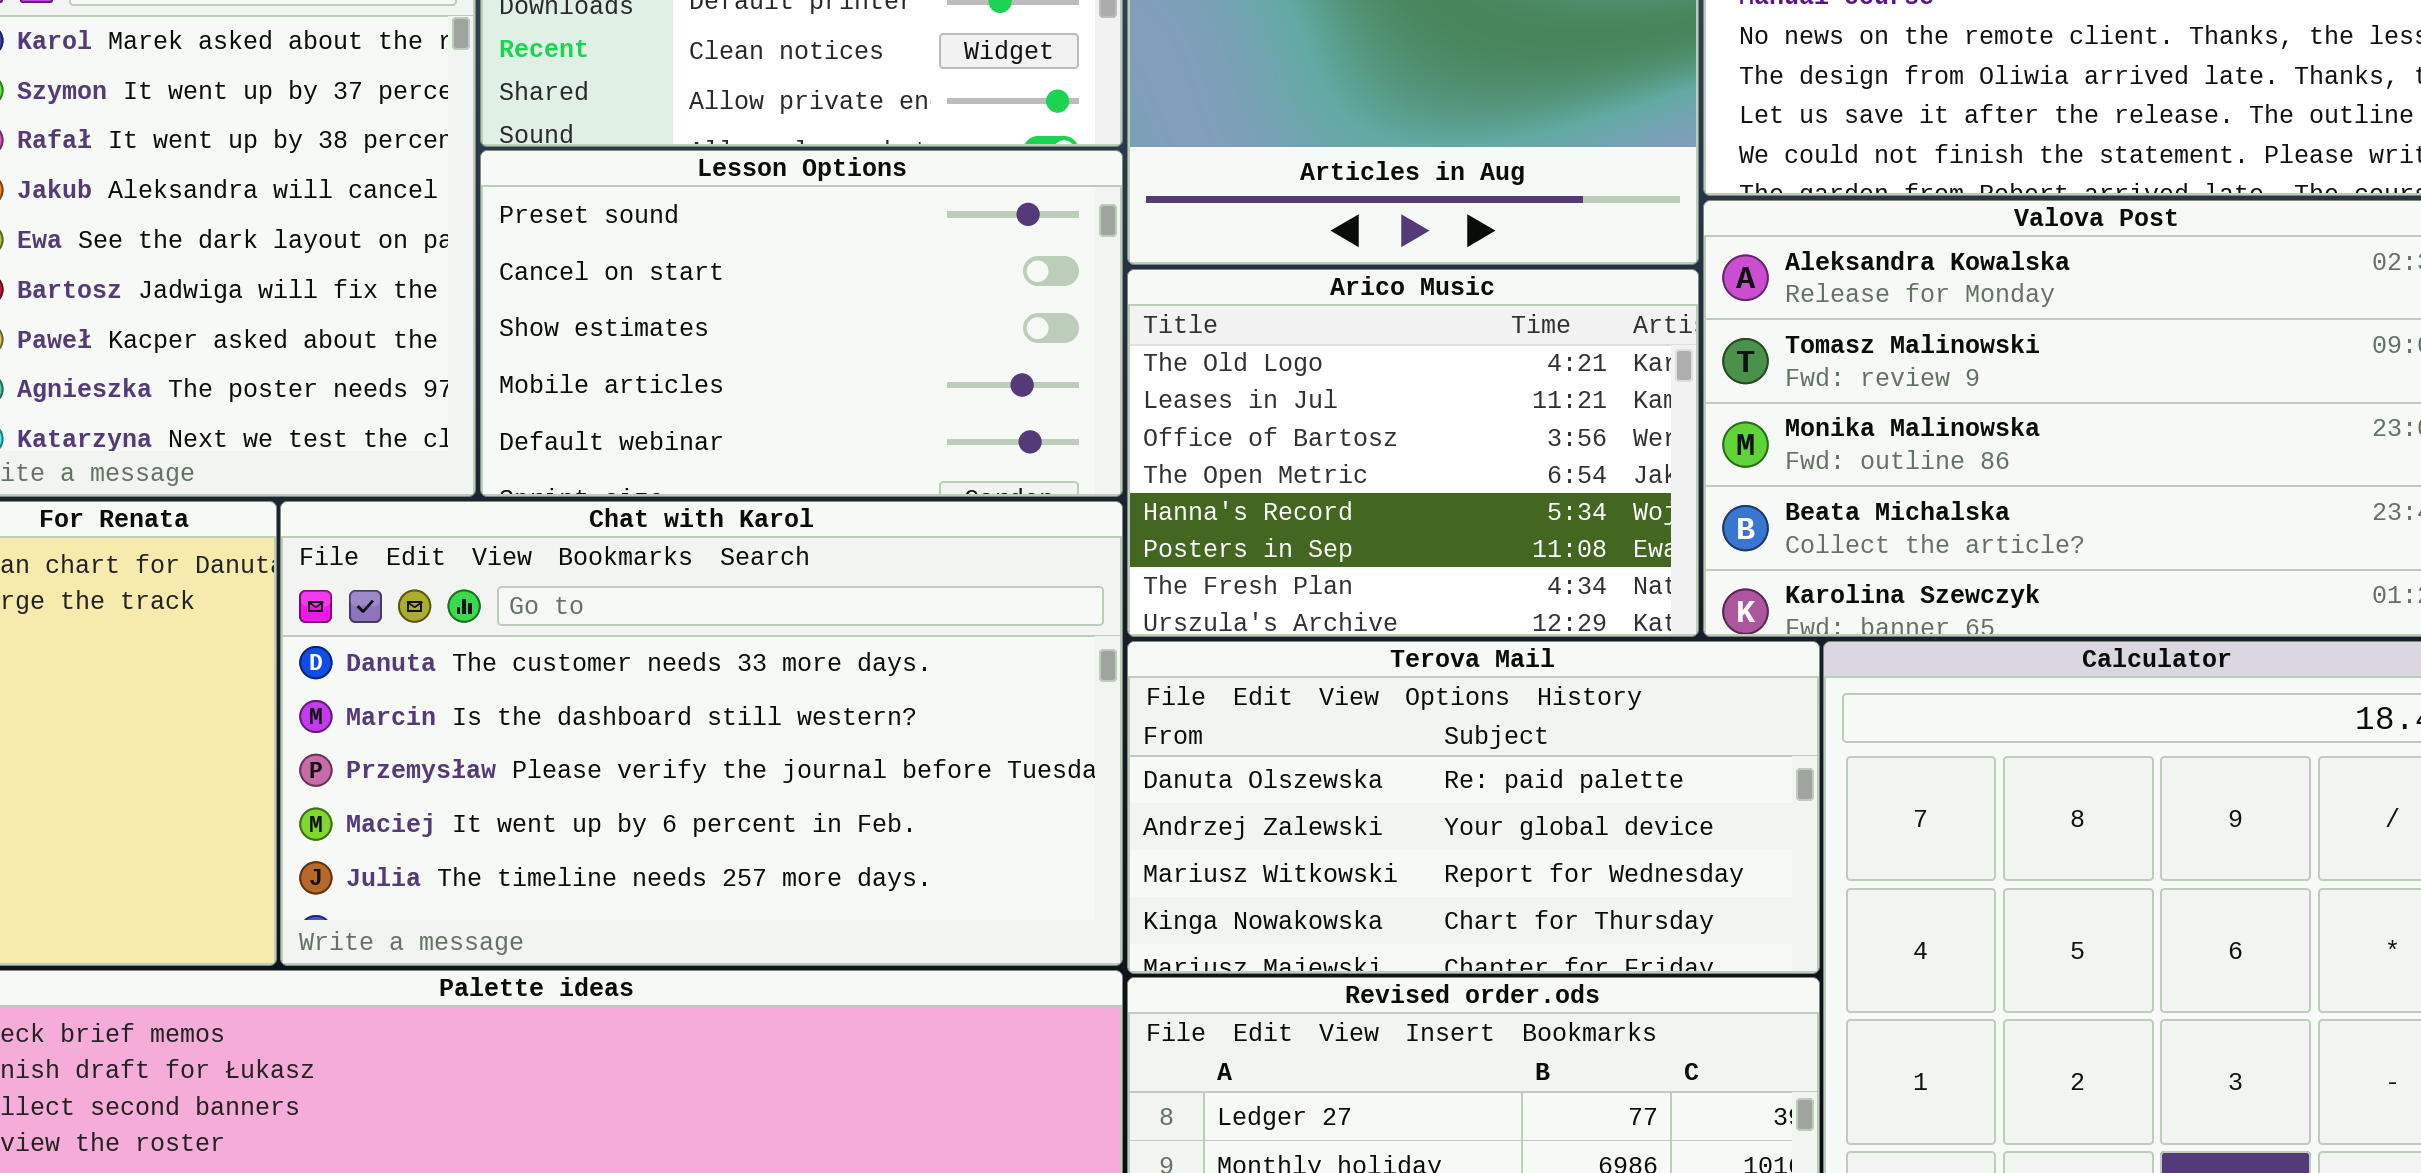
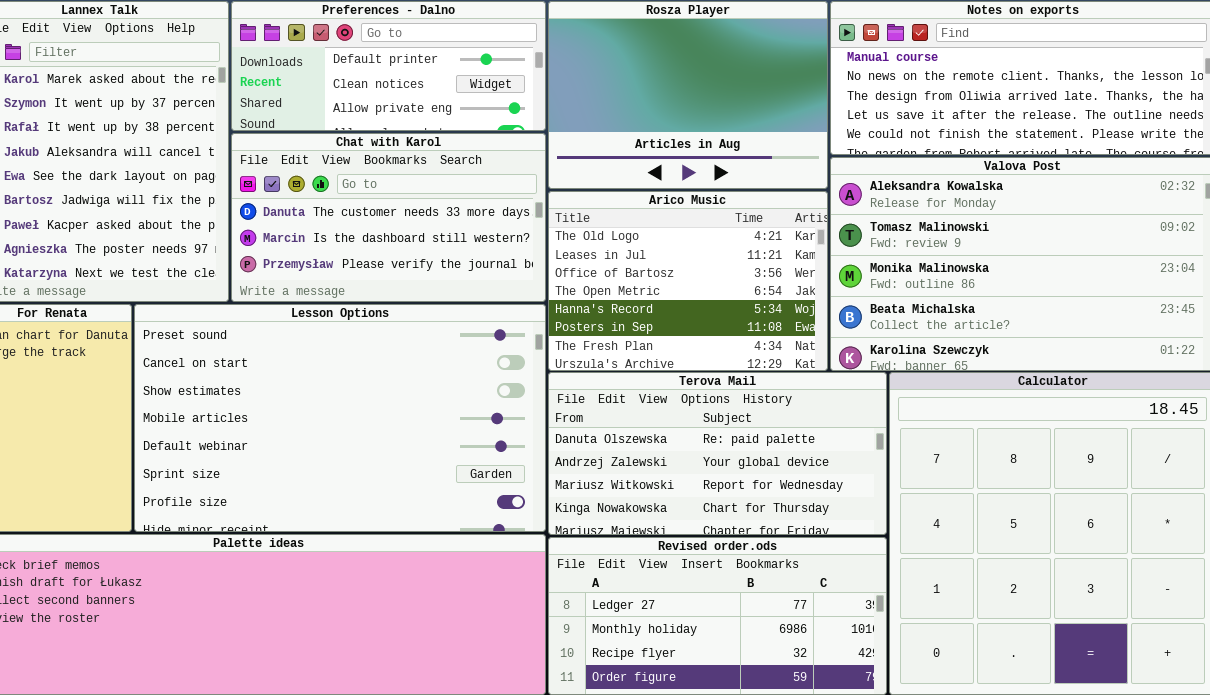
Lesson Options: [480,150,1123,497] -> [134,304,546,532], moved, resized
Chat with Karol: [280,501,1123,966] -> [231,133,546,302], moved, resized

